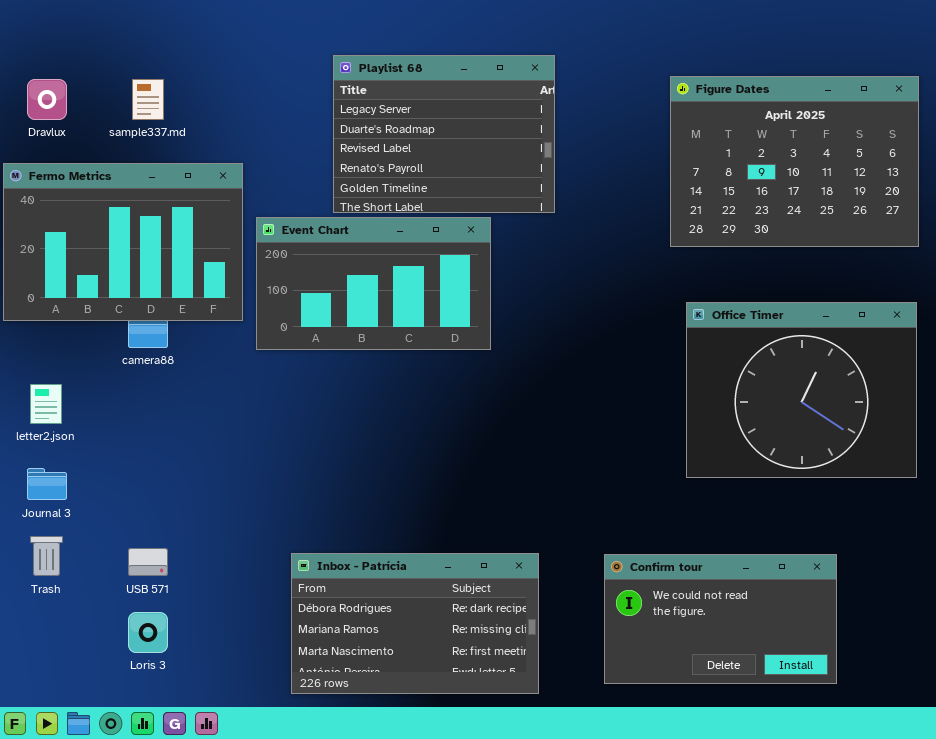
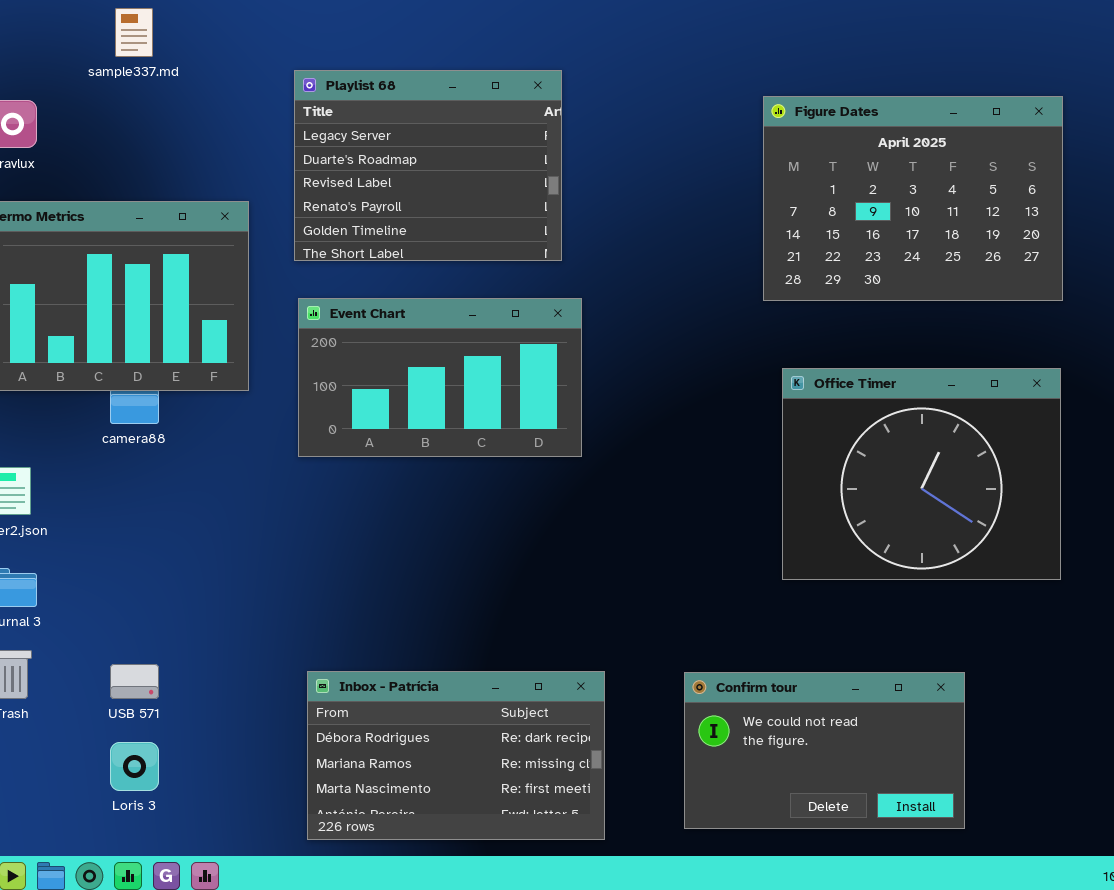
Playlist 68: [333,55,555,213] -> [294,70,562,261], moved
sample337.md: [132,79,164,120] -> [115,8,153,57], moved
Event Chart: [256,217,491,350] -> [298,298,582,457], moved

